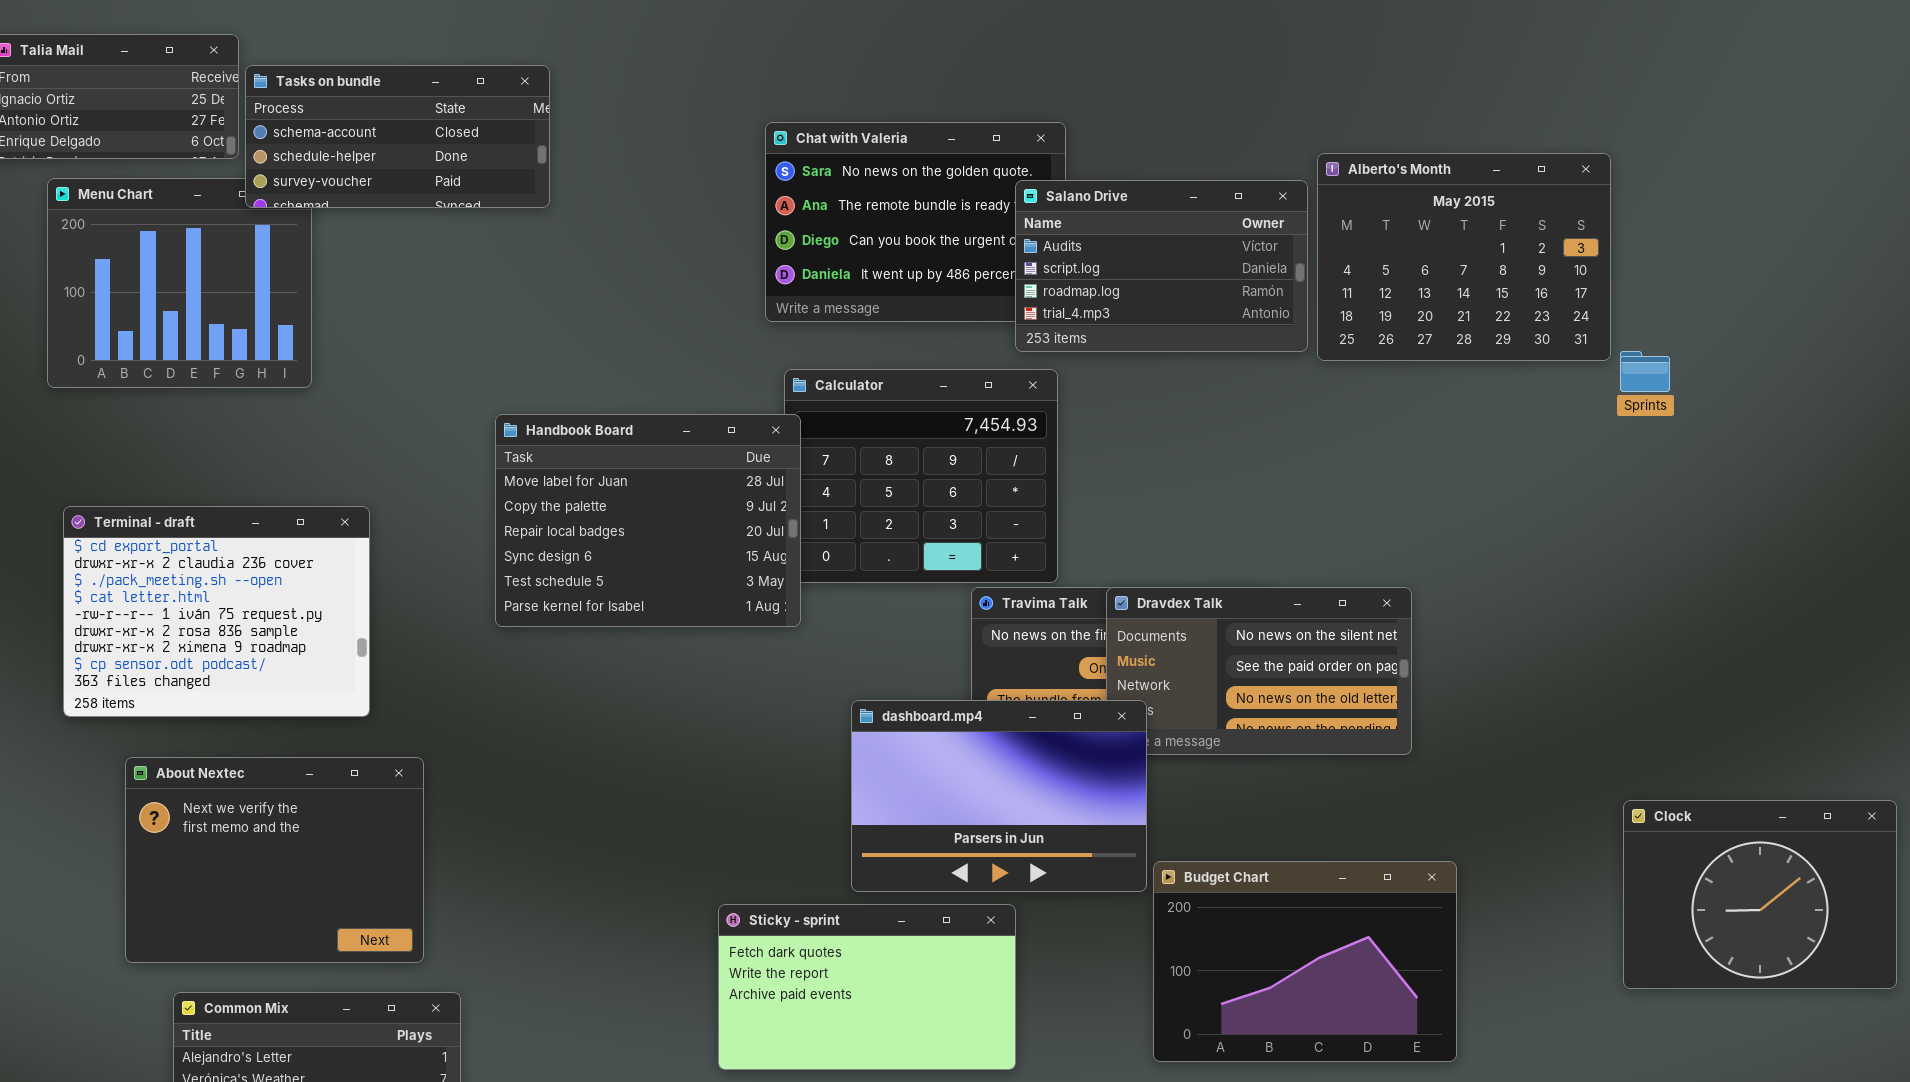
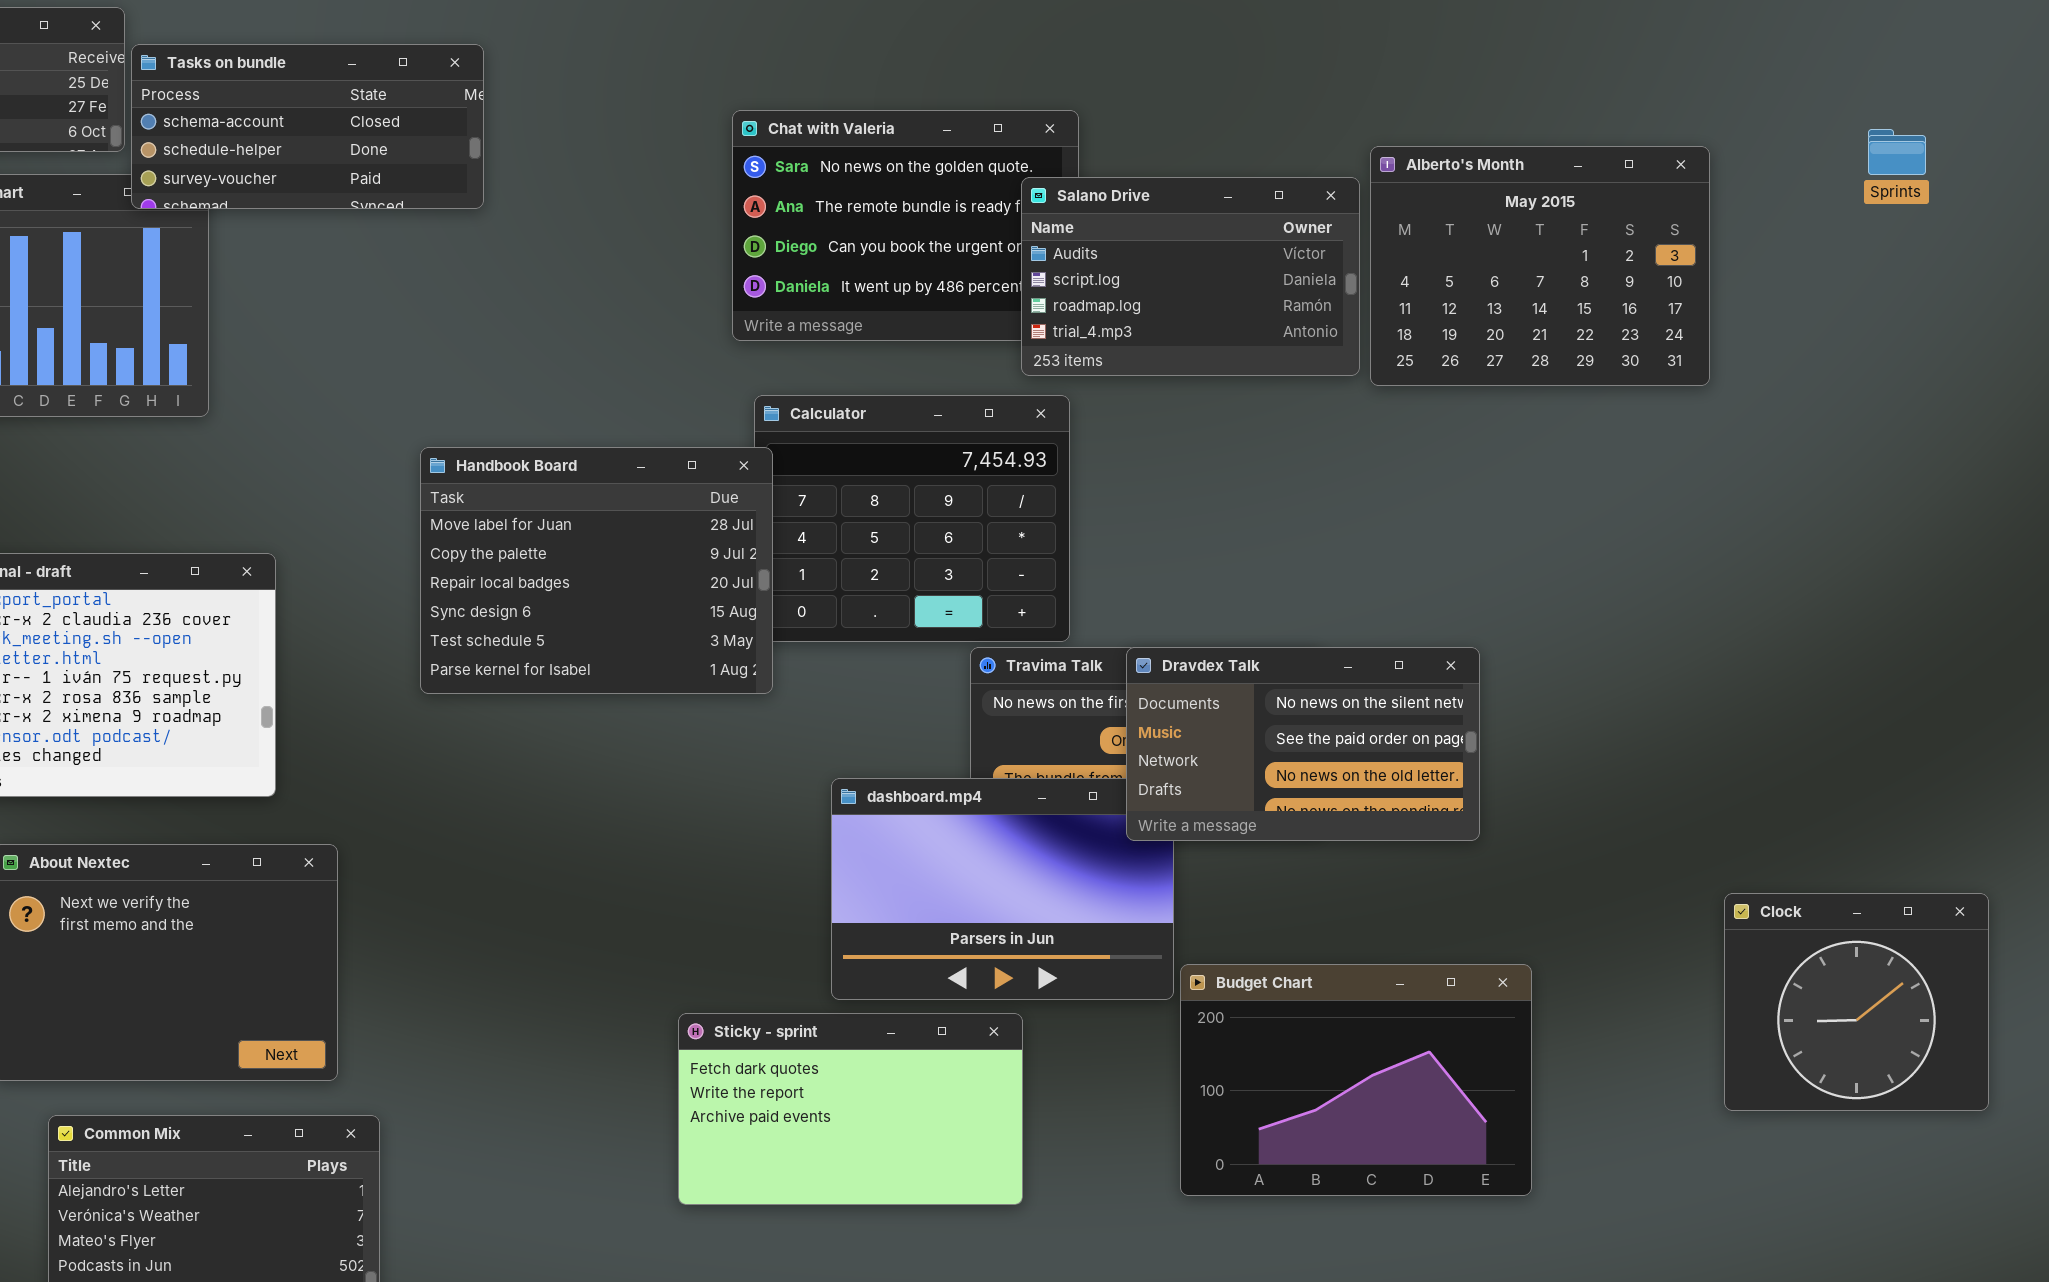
Sprints: [1620,351,1670,392] -> [1868,129,1926,175], moved
Dravdex Talk: [1106,587,1412,755] -> [1126,647,1480,841], raised
Clock: [1623,800,1897,989] -> [1724,893,1989,1111], resized

